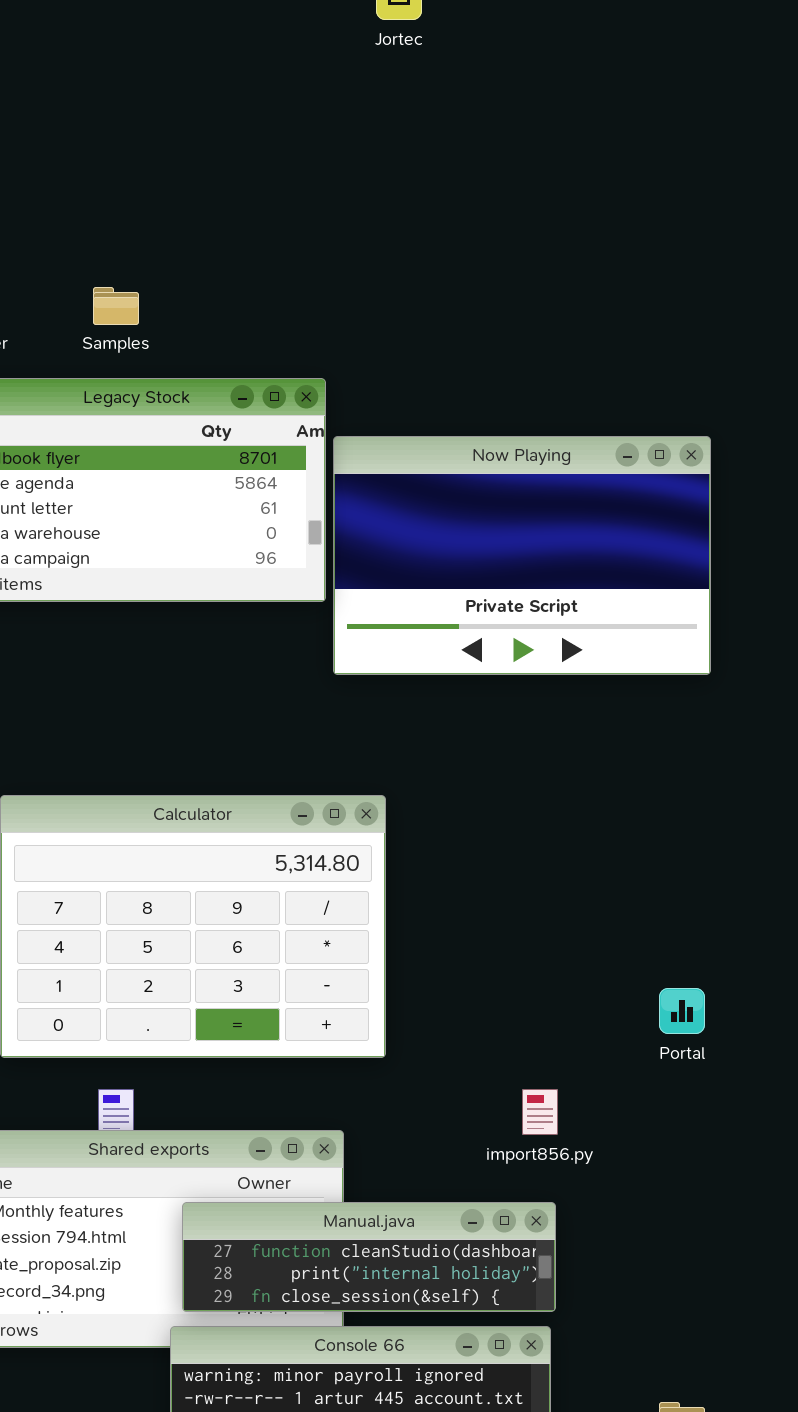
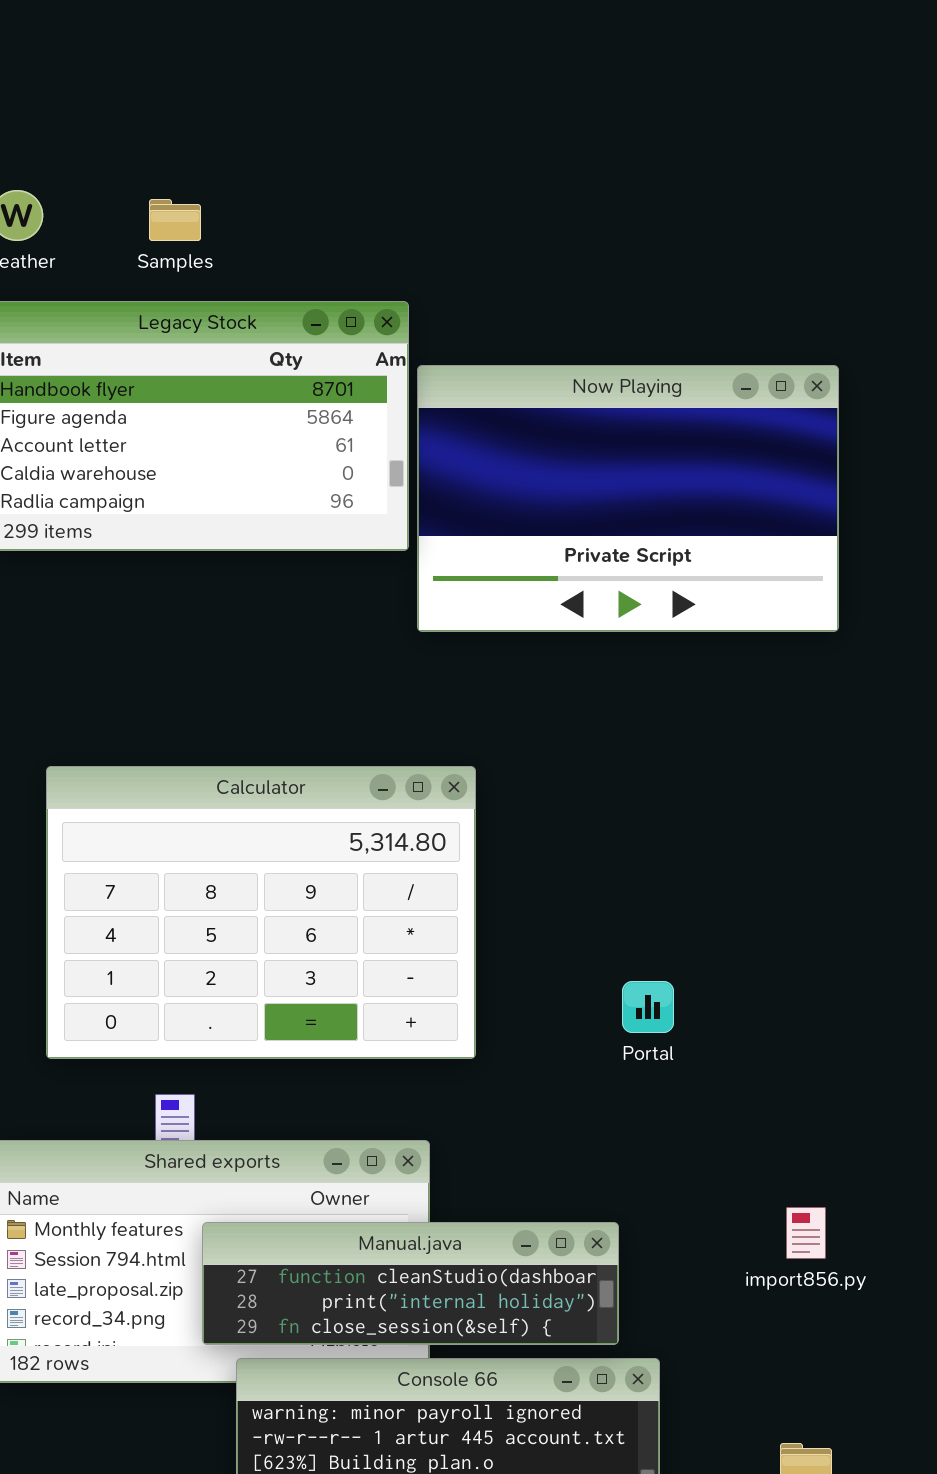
Portal: [659,988,705,1034] -> [622,981,674,1033], moved
import856.py: [522,1089,558,1135] -> [786,1207,826,1259], moved
Manual.java: [182,1202,556,1312] -> [202,1222,619,1345], moved

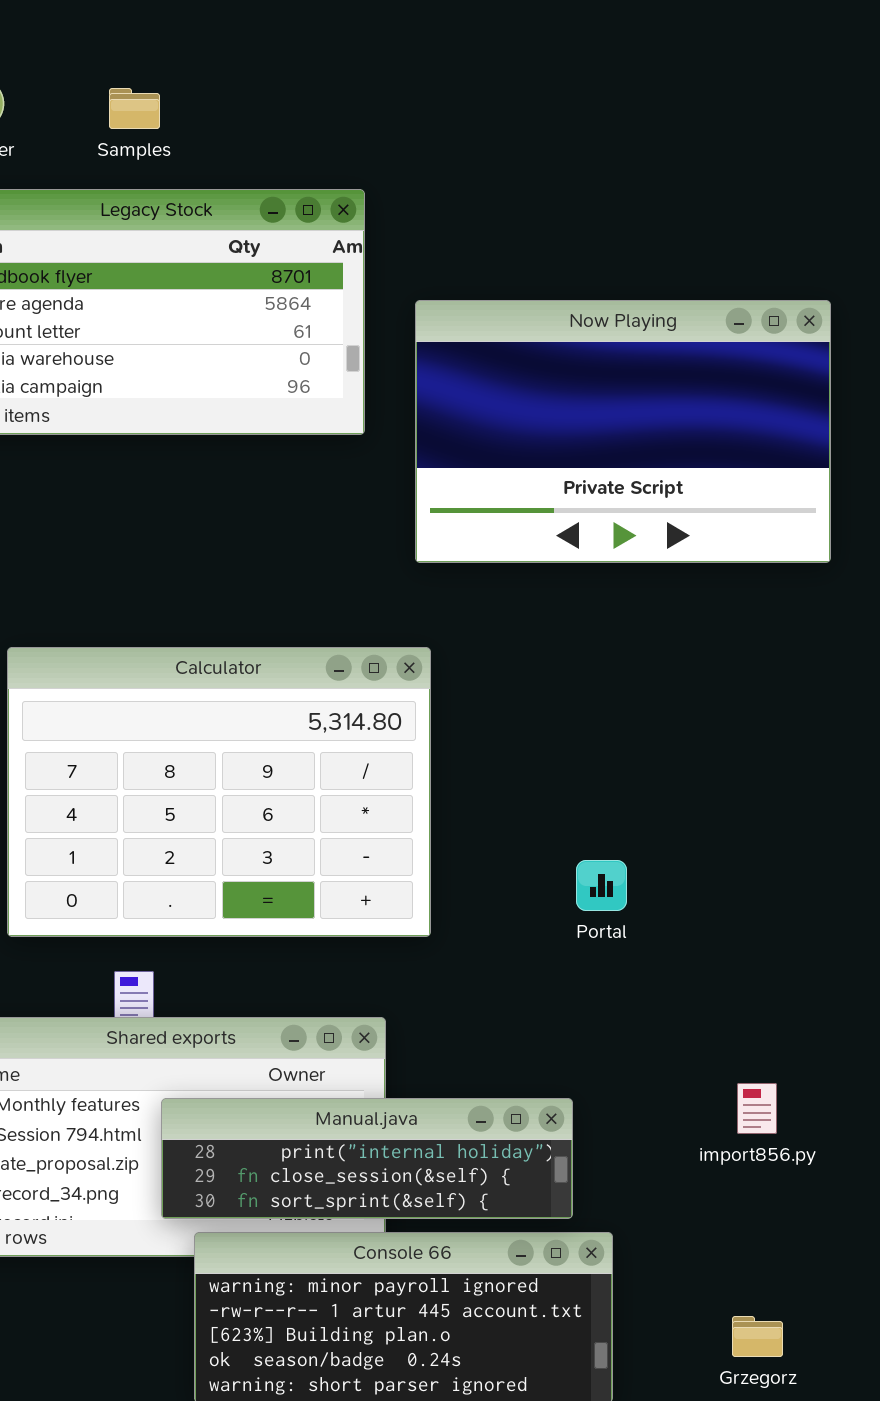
Now Playing: [417,365,839,632] -> [415,300,831,563], moved
Manual.java: [202,1222,619,1345] -> [161,1098,573,1219], scrolled down 1 row

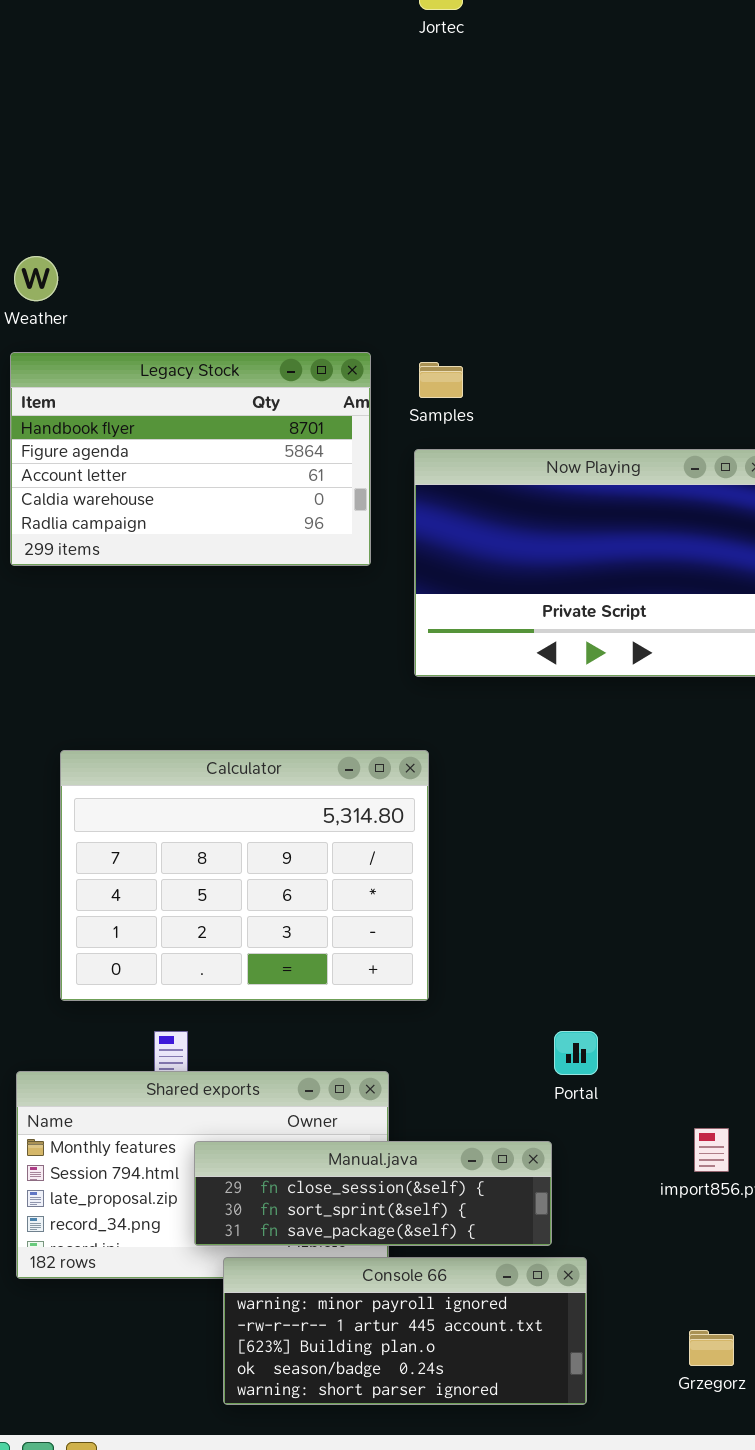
Samples: [109,88,160,129] -> [419,362,463,398], moved
Portal: [576,860,627,911] -> [554,1031,598,1075], moved
Manual.java: [161,1098,573,1219] -> [194,1141,552,1246], scrolled down 1 row

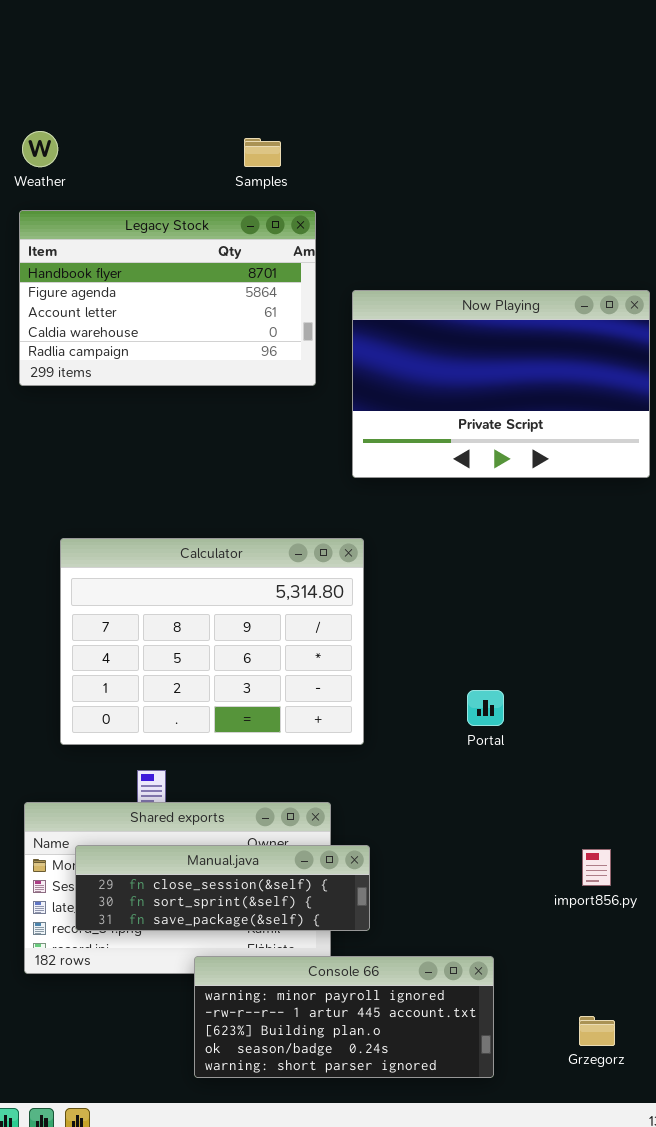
Samples: [419,362,463,398] -> [244,138,281,167], moved
Portal: [554,1031,598,1075] -> [467,690,504,726], moved
Manual.java: [194,1141,552,1246] -> [75,845,370,931], moved

